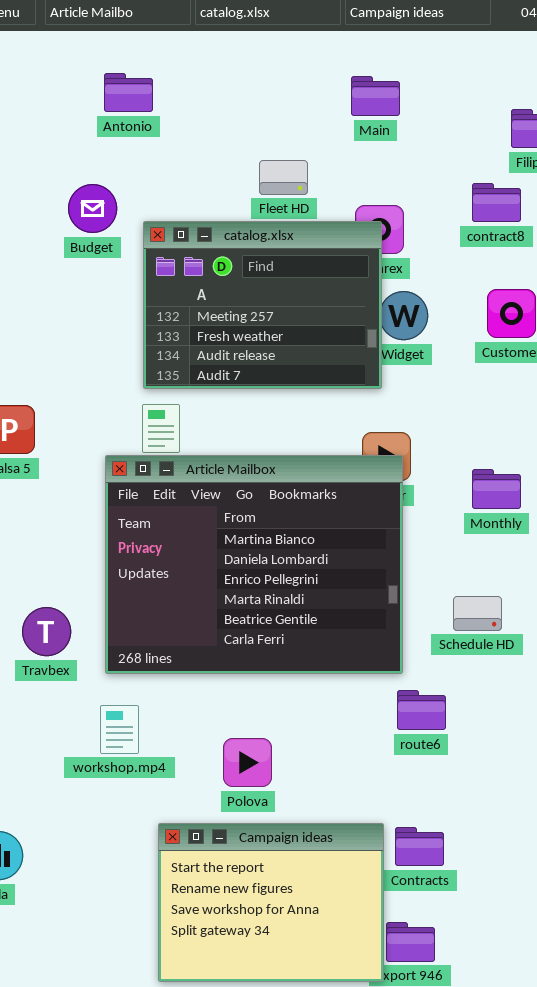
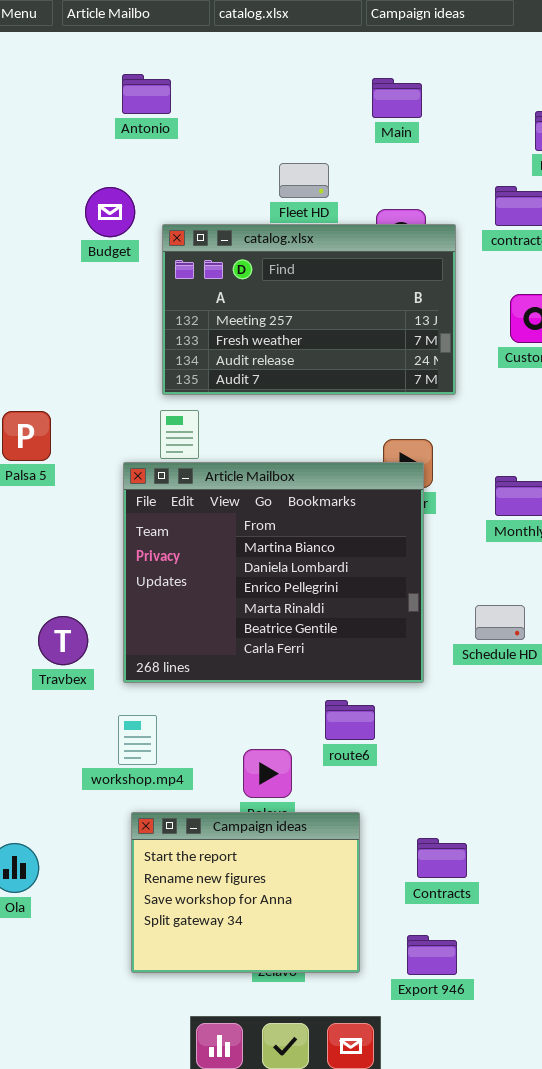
catalog.xlsx: [143,221,382,389] -> [162,224,456,395], resized
route6: [397,690,446,730] -> [325,700,375,740], moved
Campaign ideas: [158,823,384,982] -> [131,812,360,973], moved

